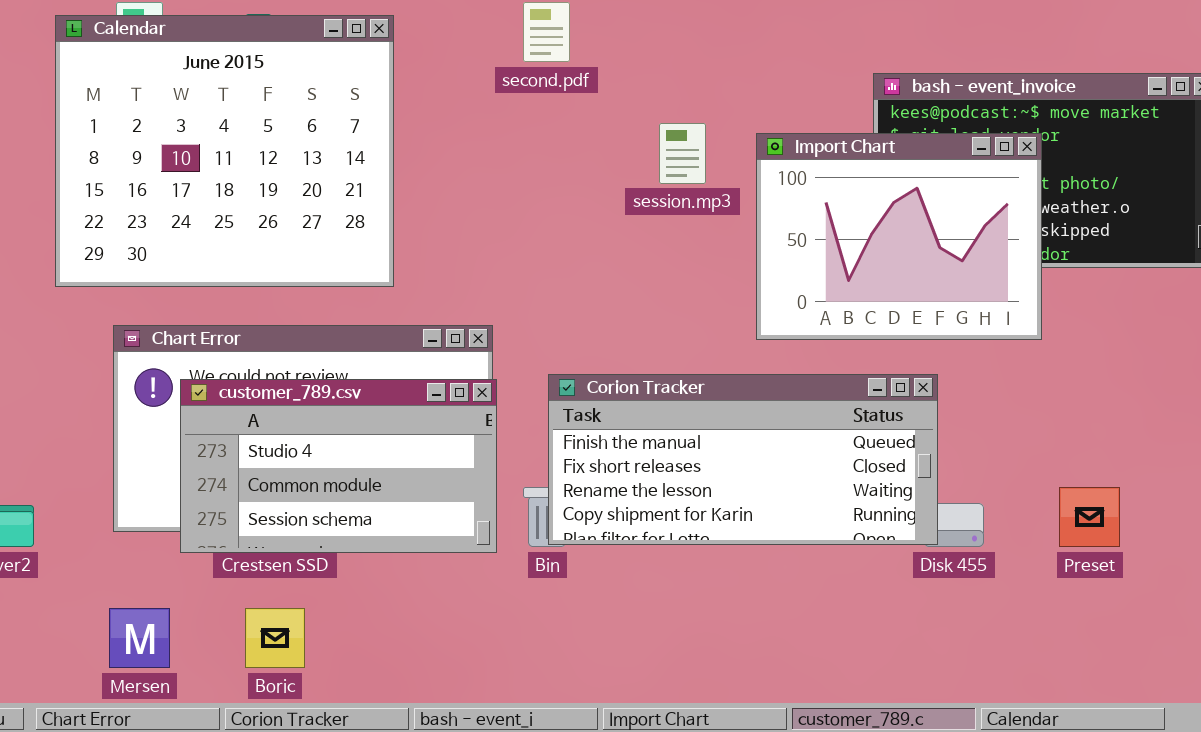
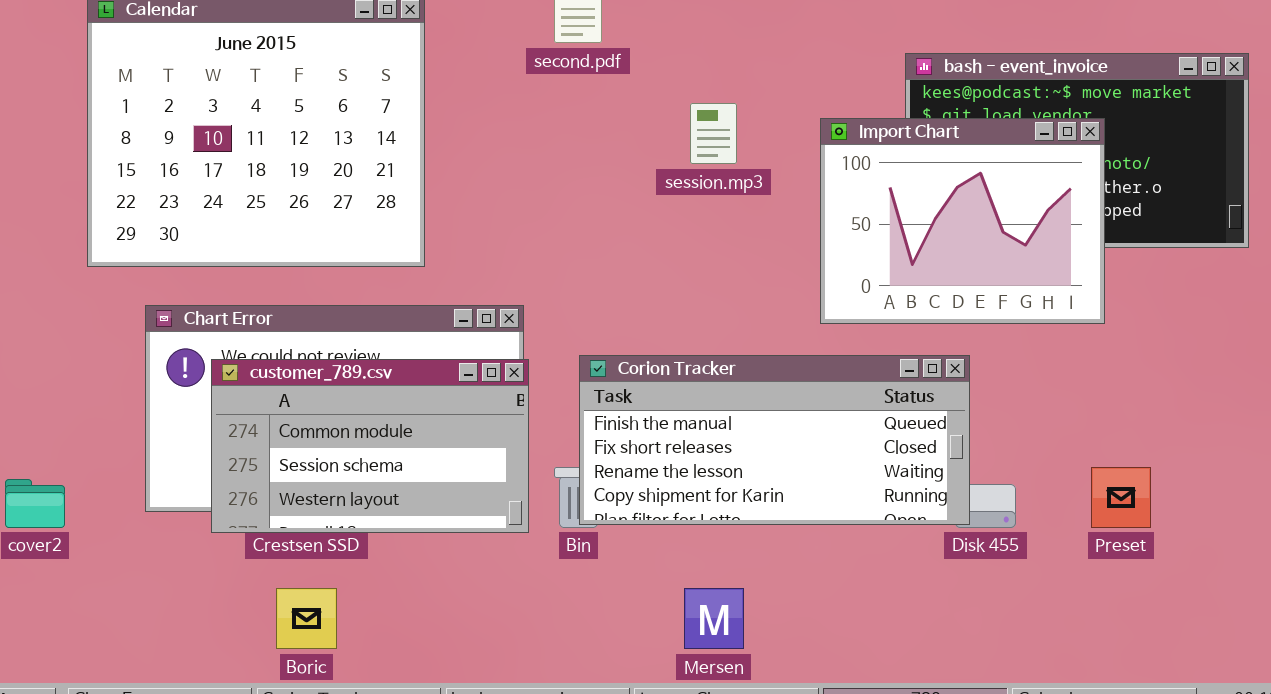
Import Chart: [756,133,1042,340] -> [820,118,1105,324], moved
customer_789.csv: [180,379,497,553] -> [211,359,529,533], scrolled down 1 row
Mersen: [109,608,170,668] -> [684,588,744,649], moved

